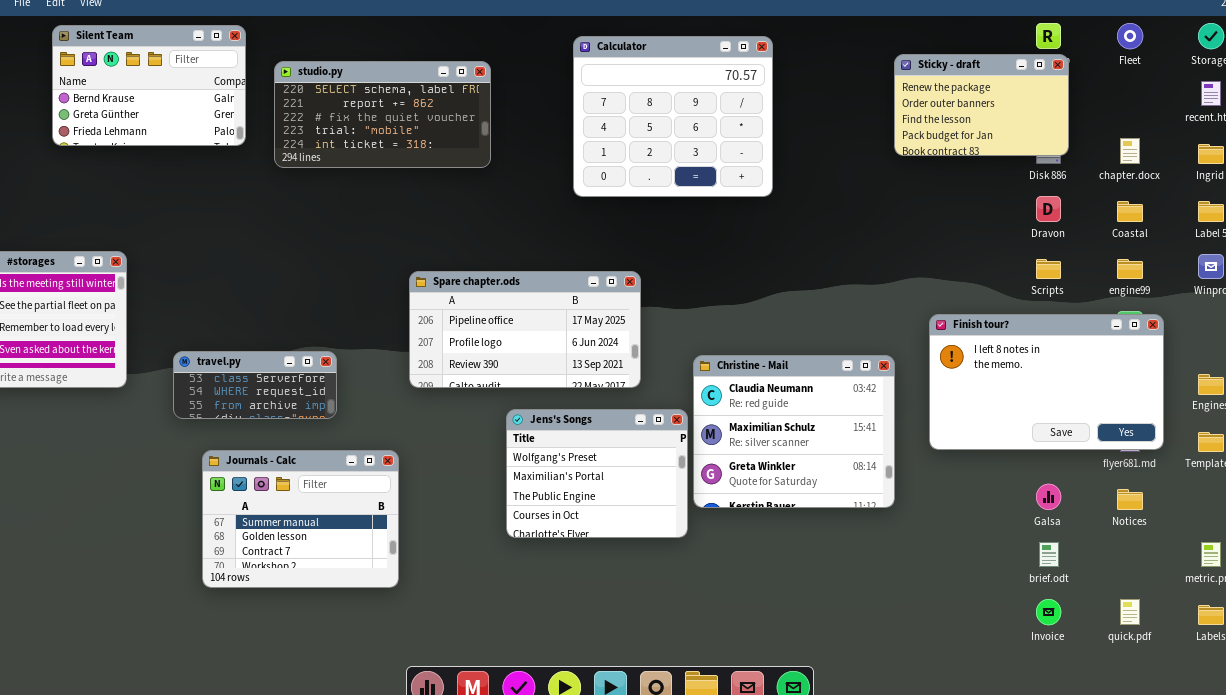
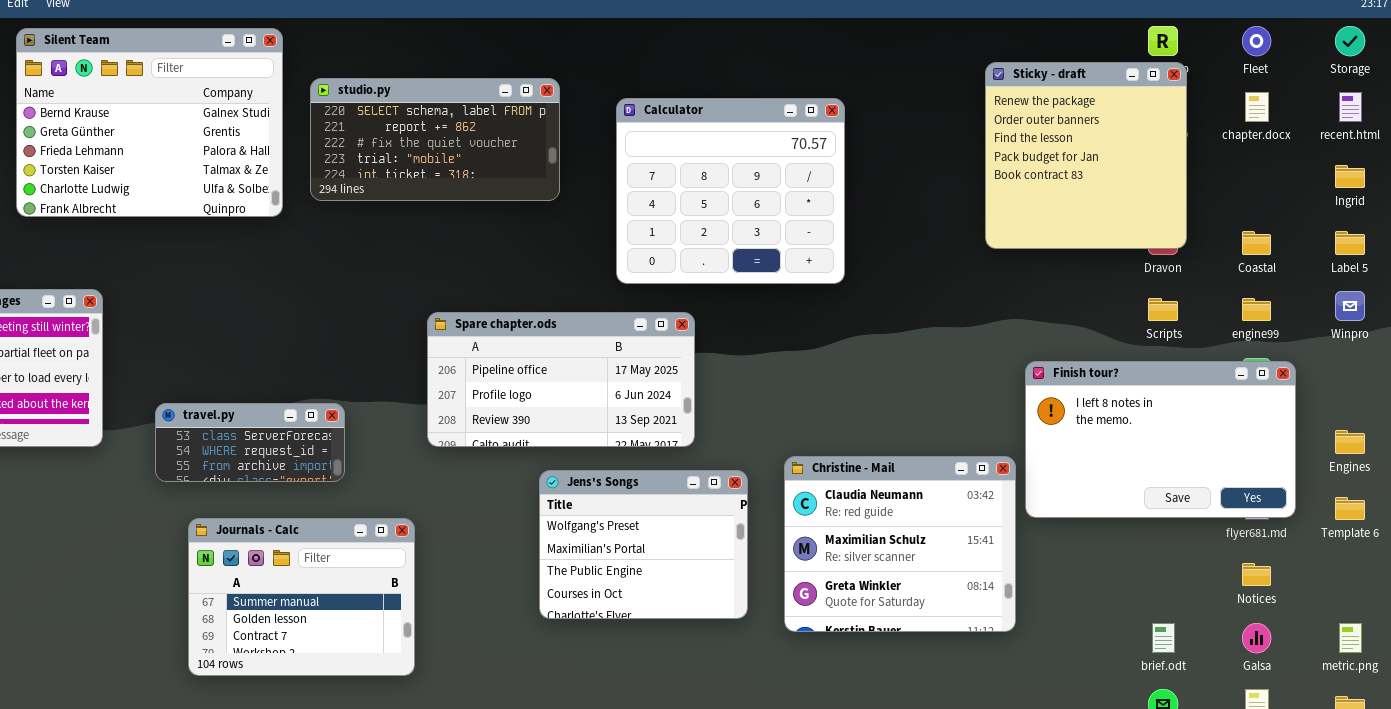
Silent Team: [52,25,246,146] -> [16,28,283,217], resized
Calculator: [573,36,773,197] -> [616,98,845,284], moved
Sticky - draft: [894,54,1069,156] -> [985,62,1187,249], resized
studio.py: [274,61,491,168] -> [310,78,560,201], moved
chapter.docx: [1120,138,1140,164] -> [1245,92,1269,122], moved
Christine - Mail: [693,355,895,508] -> [784,456,1016,632], moved
Galsa: [1036,484,1061,510] -> [1242,623,1271,653], moved

